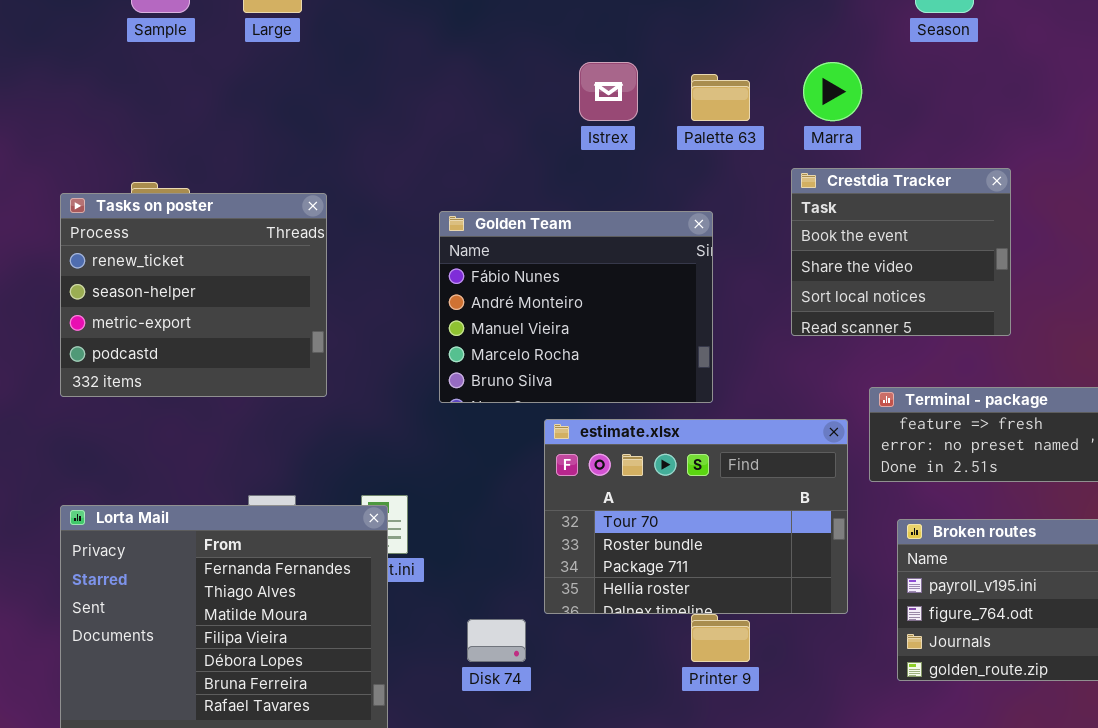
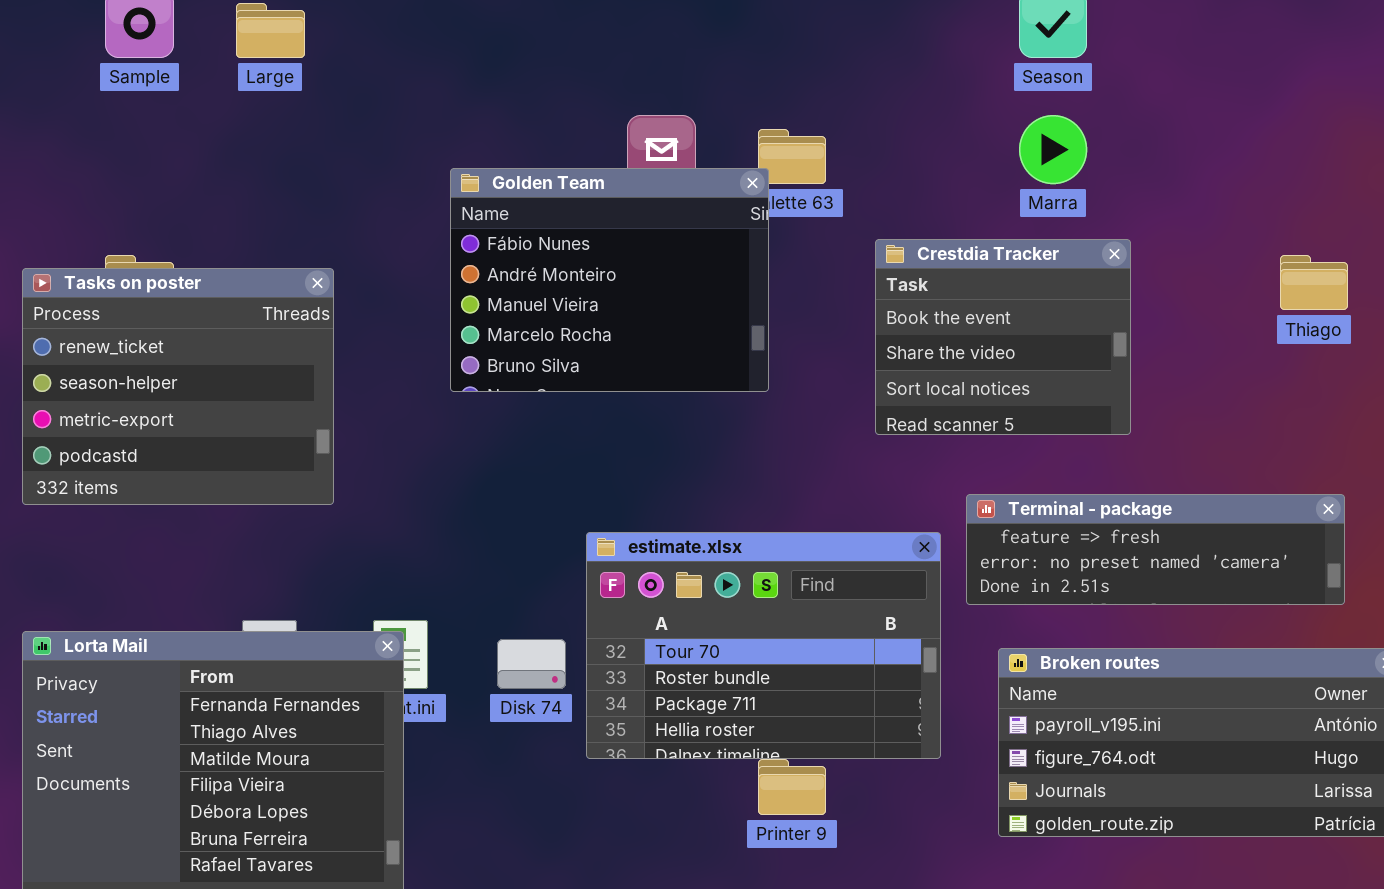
Marra: [803,62,862,121] -> [1019,115,1087,184], moved
Golden Team: [439,211,713,403] -> [450,168,769,392], moved
Disk 74: [467,619,526,662] -> [497,639,566,689], moved

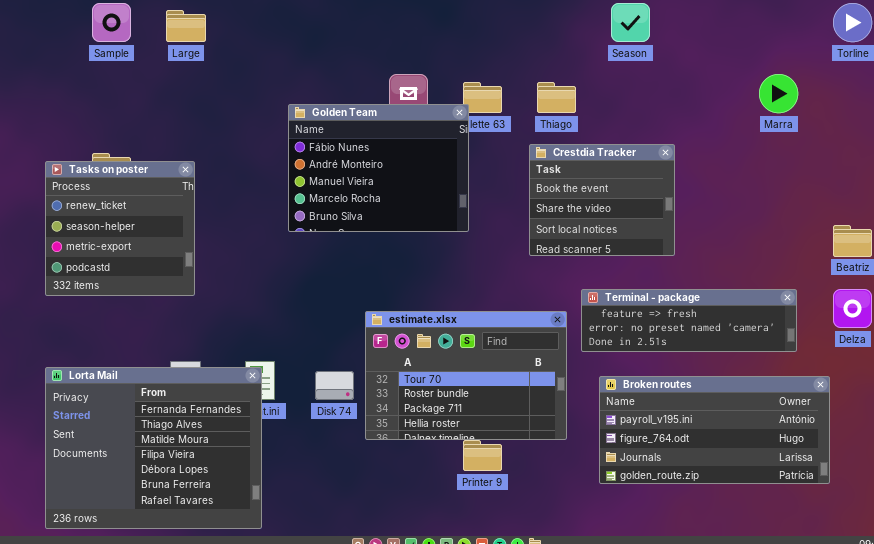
Marra: [1019,115,1087,184] -> [759,74,798,113], moved
Thiago: [1280,255,1348,310] -> [537,82,576,113], moved
Tasks on poster: [22,268,334,505] -> [45,161,195,296], resized

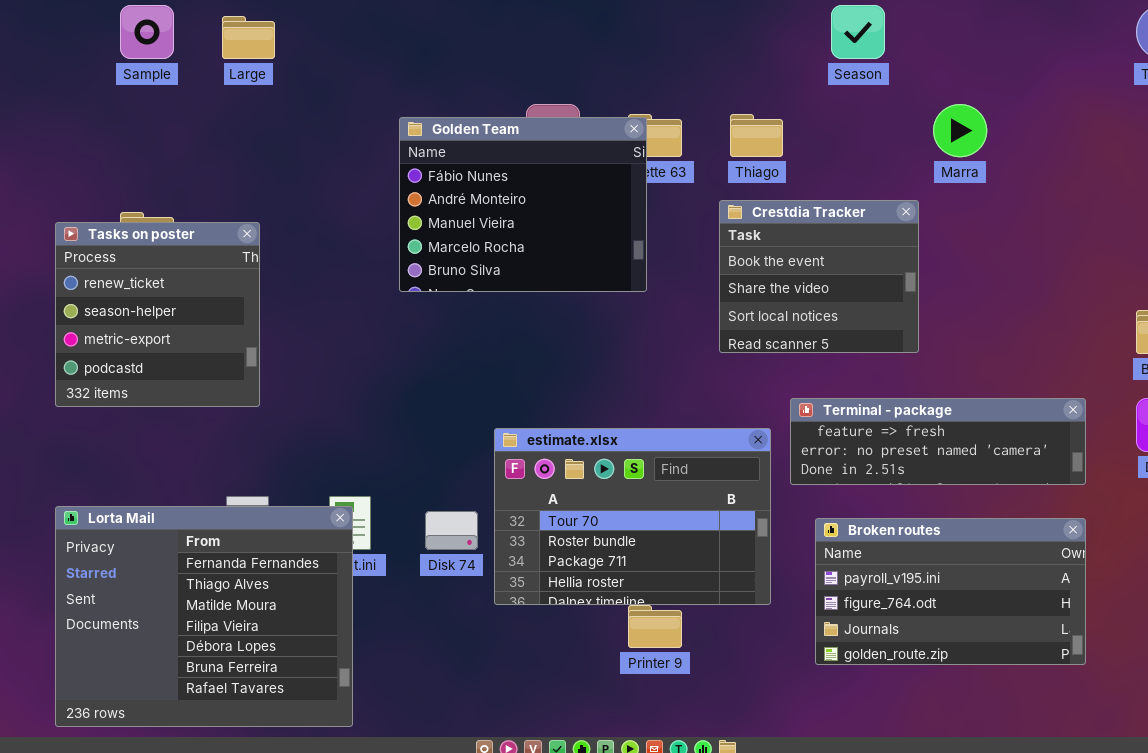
Marra: [759,74,798,113] -> [933,104,987,157], moved
Golden Team: [288,104,469,232] -> [399,117,647,292], moved
Broken routes: [599,376,830,484] -> [815,518,1086,665], resized

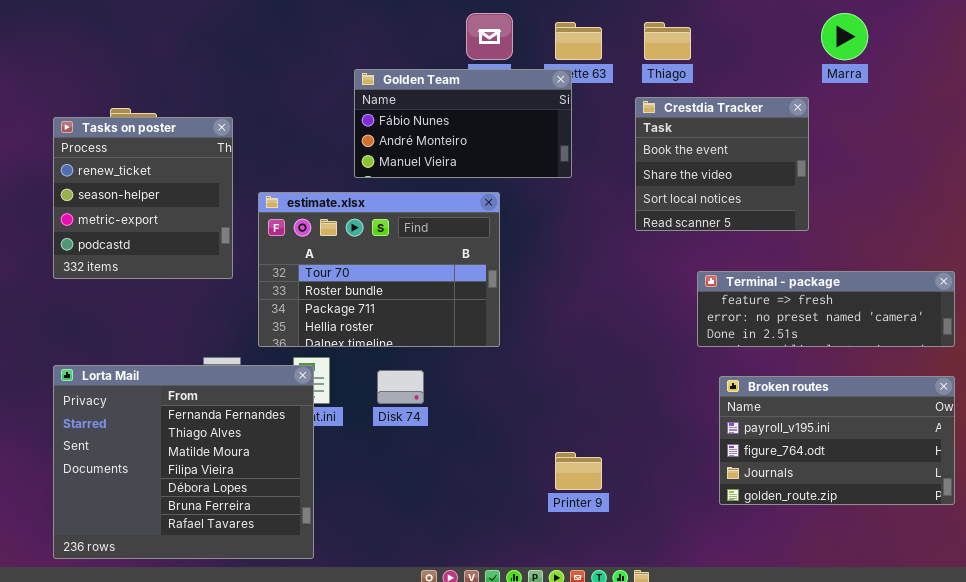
Golden Team: [399,117,647,292] -> [354,69,572,178], resized
estimate.xlsx: [494,428,771,605] -> [258,192,500,347], moved

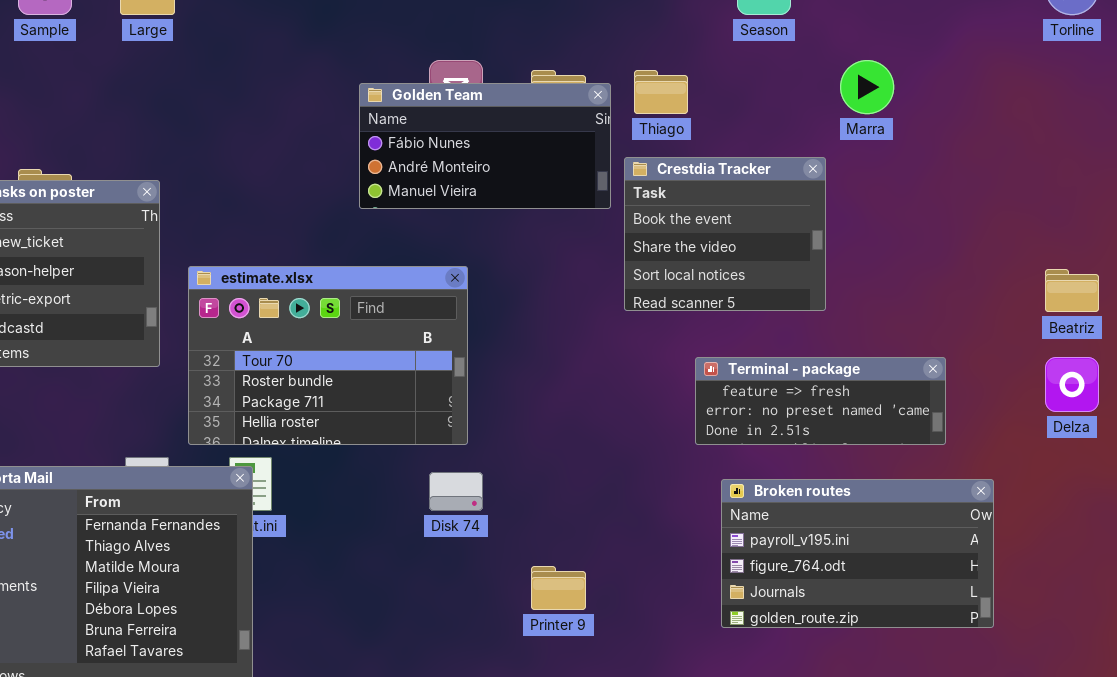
Golden Team: [354,69,572,178] -> [359,83,611,209], moved
Terminal - package: [697,271,955,347] -> [695,357,946,445], resized
Disk 74: [377,370,424,404] -> [429,472,483,511], moved

